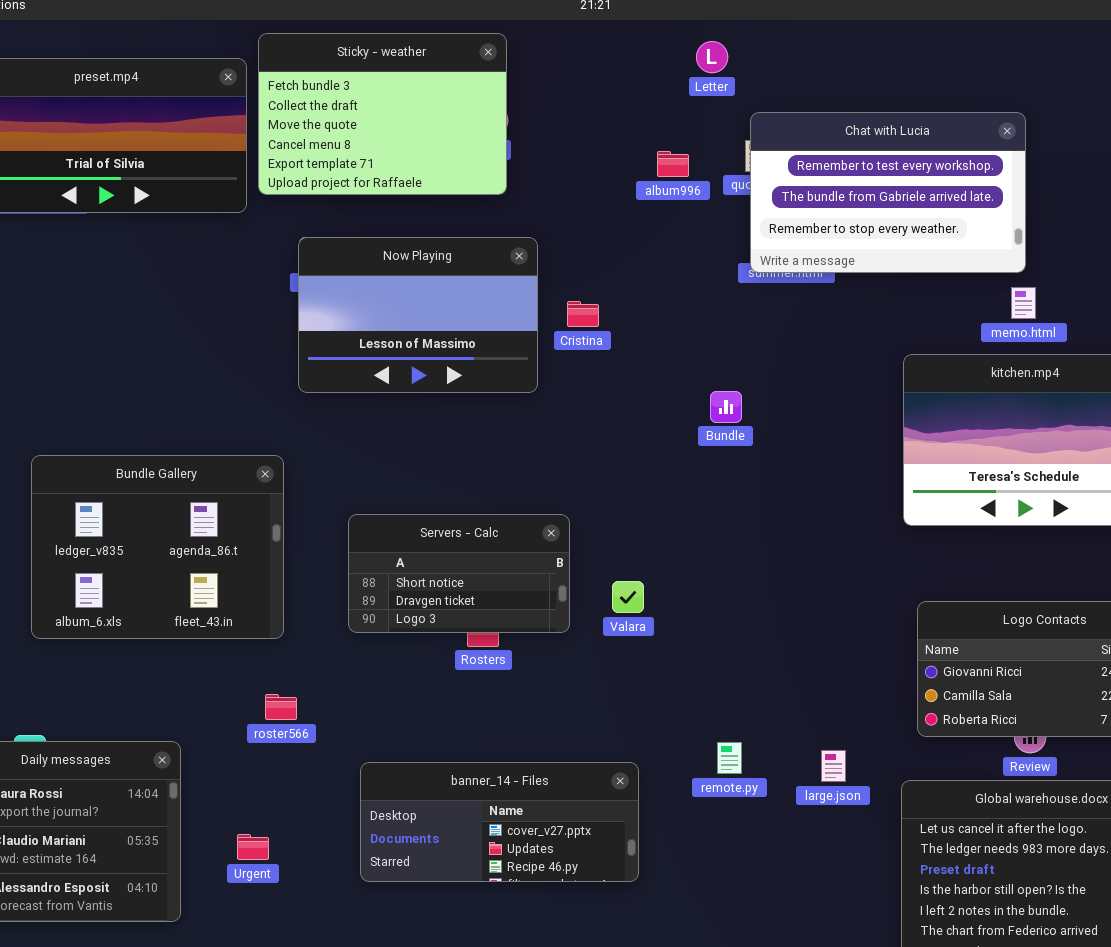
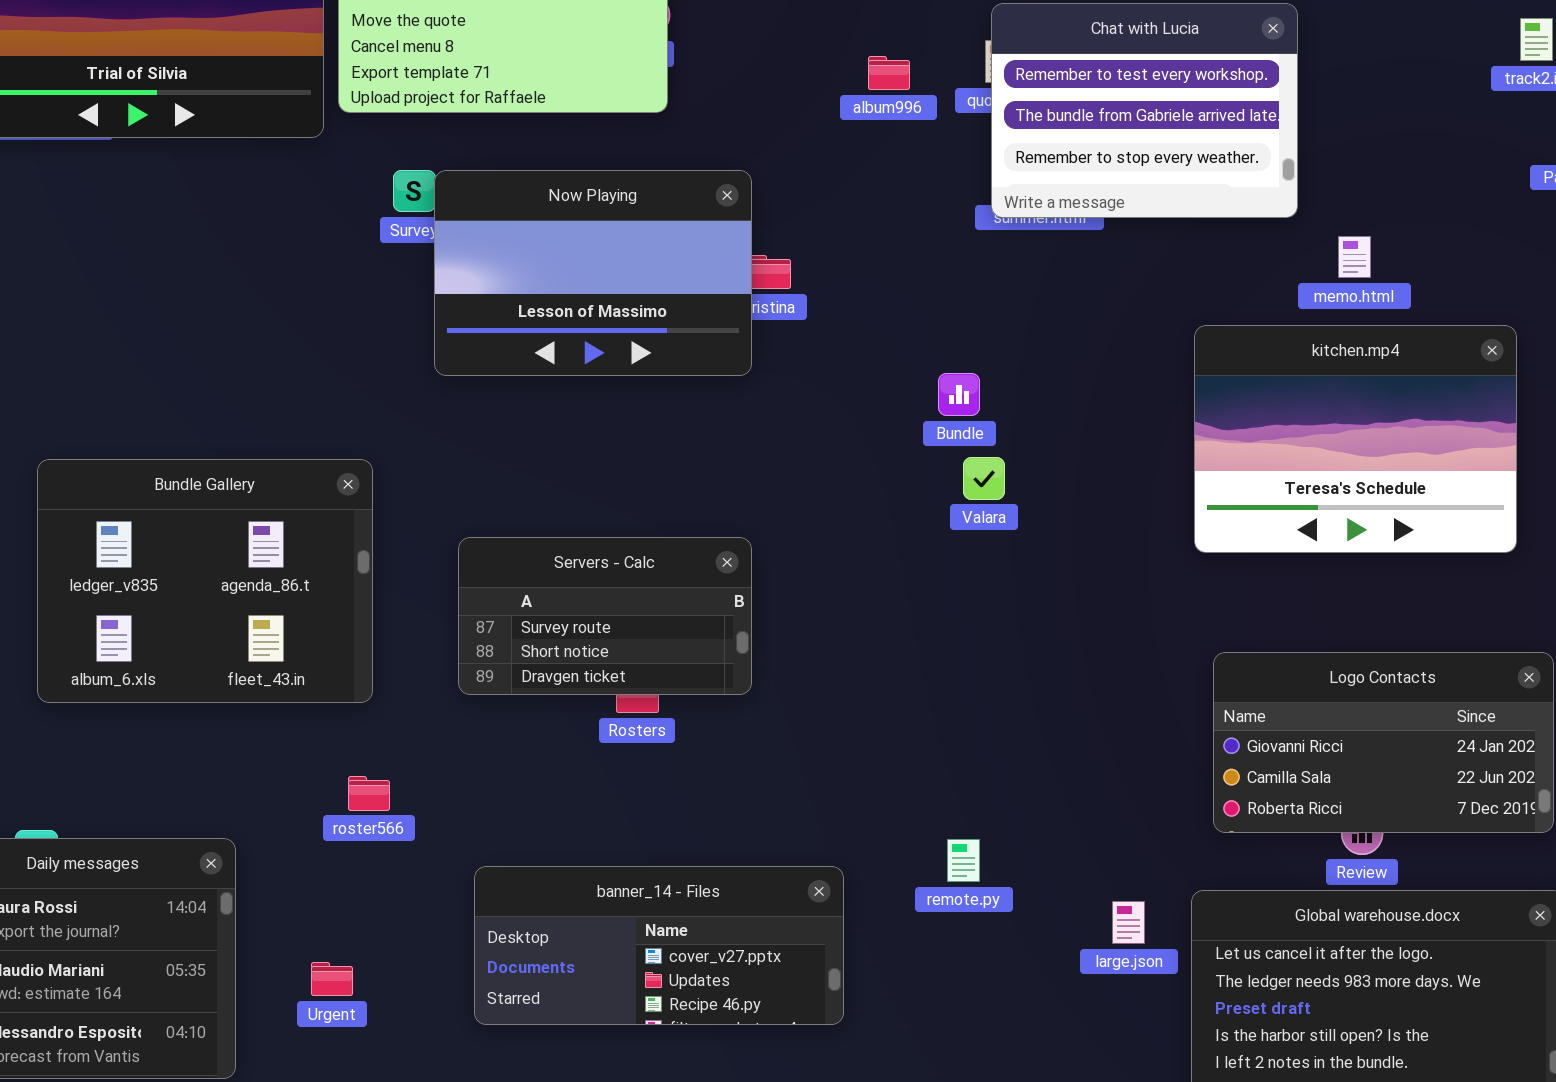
Chat with Lucia: [750,112,1026,273] -> [991,3,1298,218], resized
Now Playing: [298,237,538,393] -> [434,170,752,376], moved
Servers - Calc: [348,514,570,633] -> [458,537,752,695], scrolled up 1 row
Valara: [612,581,644,613] -> [963,457,1005,500], moved
large.json: [821,750,846,782] -> [1112,901,1145,944], moved

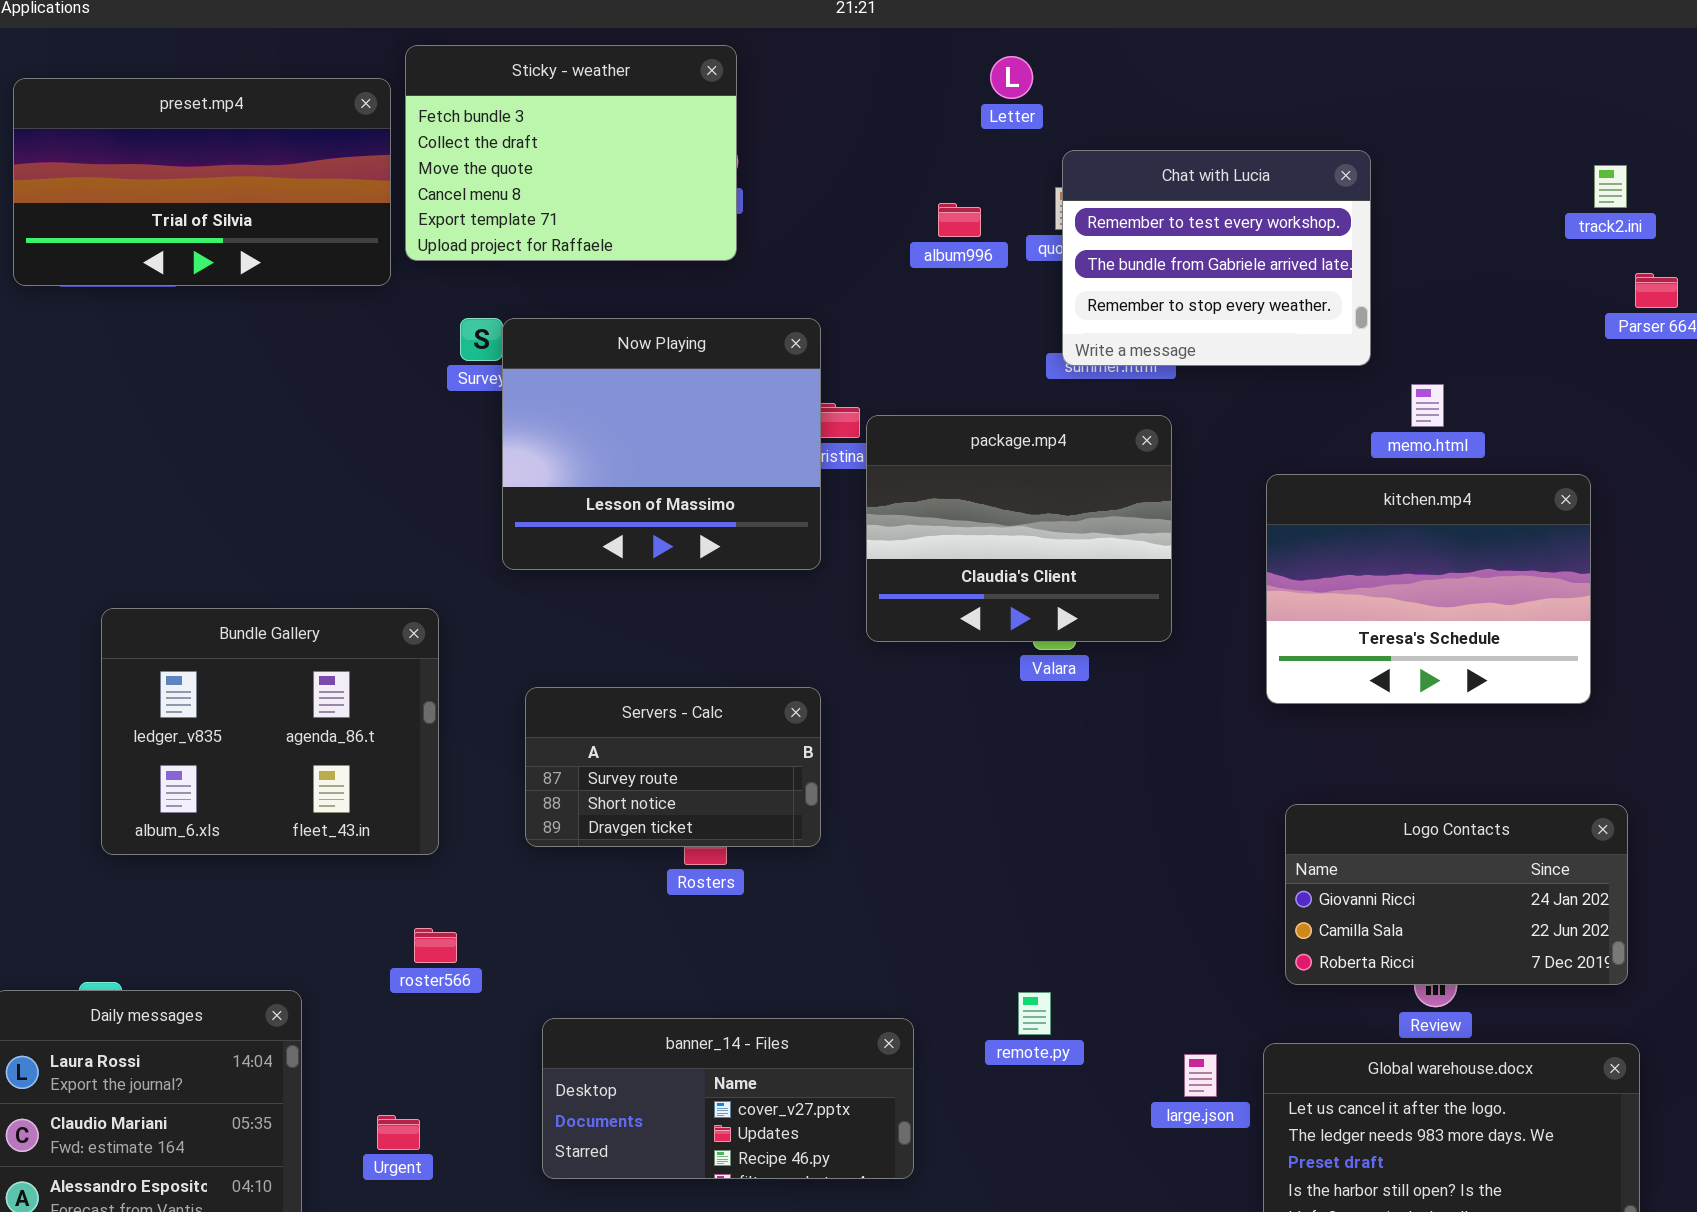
Now Playing: [434,170,752,376] -> [502,318,821,570], resized
package.mp4: none -> [866,415,1172,642], opened

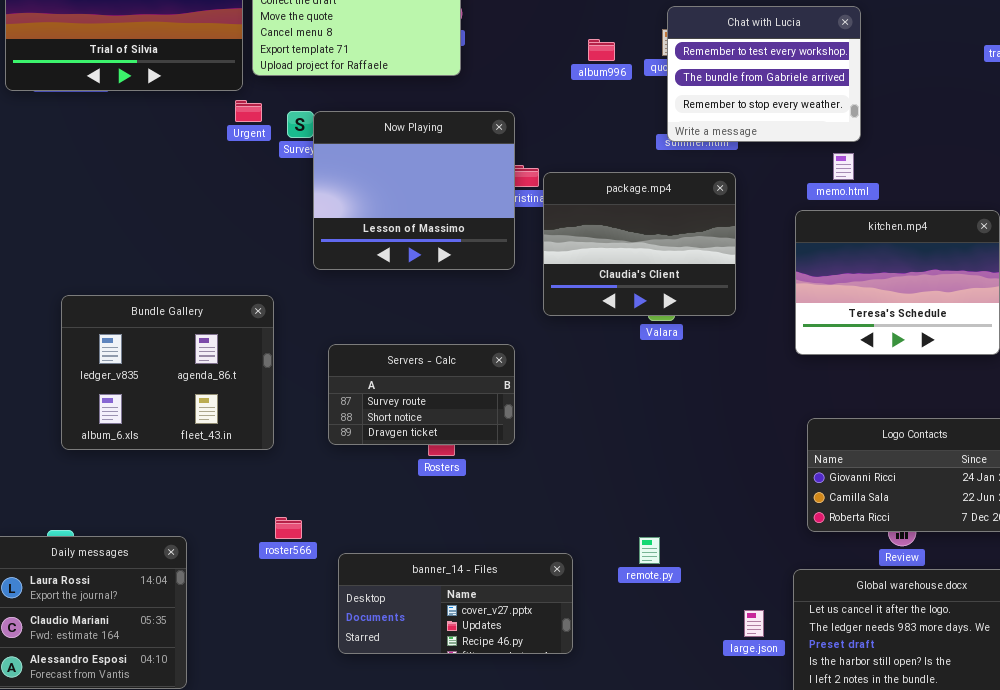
memo.html: [1411,384,1444,427] -> [833,153,854,180], moved
roster566: [414,928,457,963] -> [275,517,302,539], moved
large.json: [1184,1054,1217,1097] -> [744,610,764,637], moved
Urgent: [377,1115,420,1150] -> [235,100,262,122], moved

